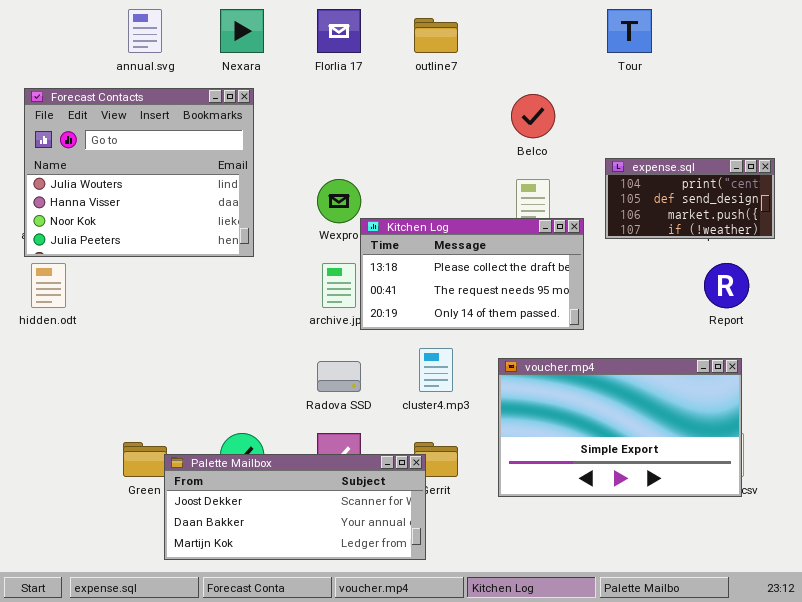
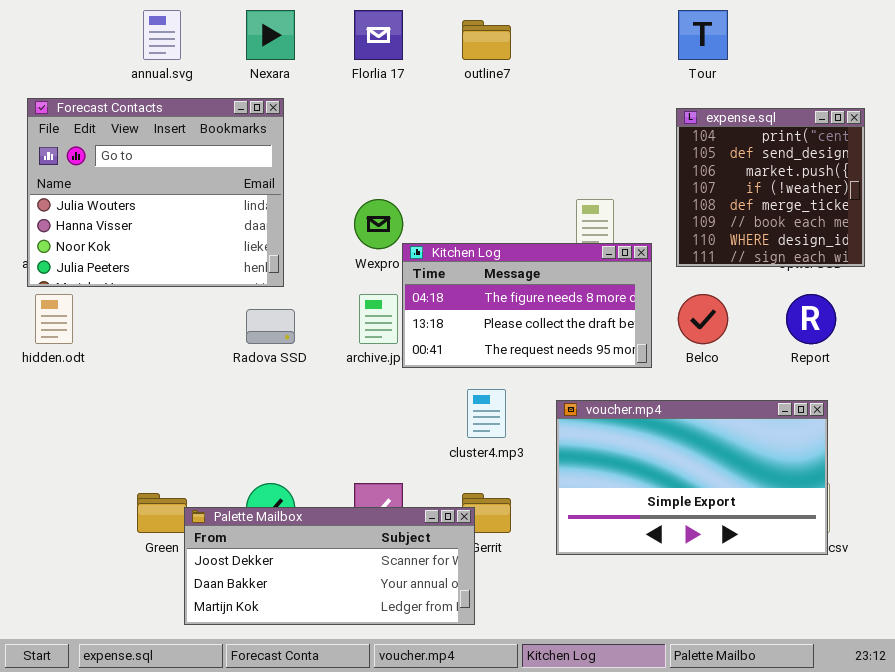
Belco: [511,94,555,138] -> [678,294,728,344], moved
expense.sql: [605,158,775,239] -> [676,108,865,267], resized
Kitchen Log: [360,218,584,330] -> [402,243,652,368], scrolled up 1 row
Radova SSD: [317,361,361,392] -> [246,309,295,344], moved

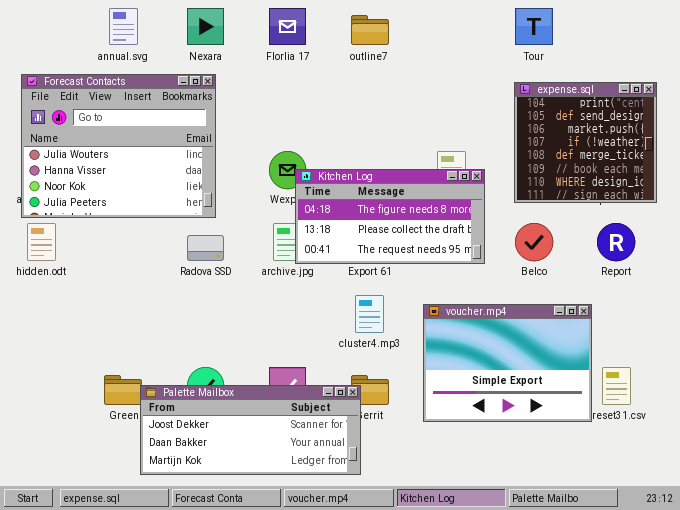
Kitchen Log: [402,243,652,368] -> [295,169,485,264], moved
voucher.mp4: [556,400,828,555] -> [423,304,592,422], resized

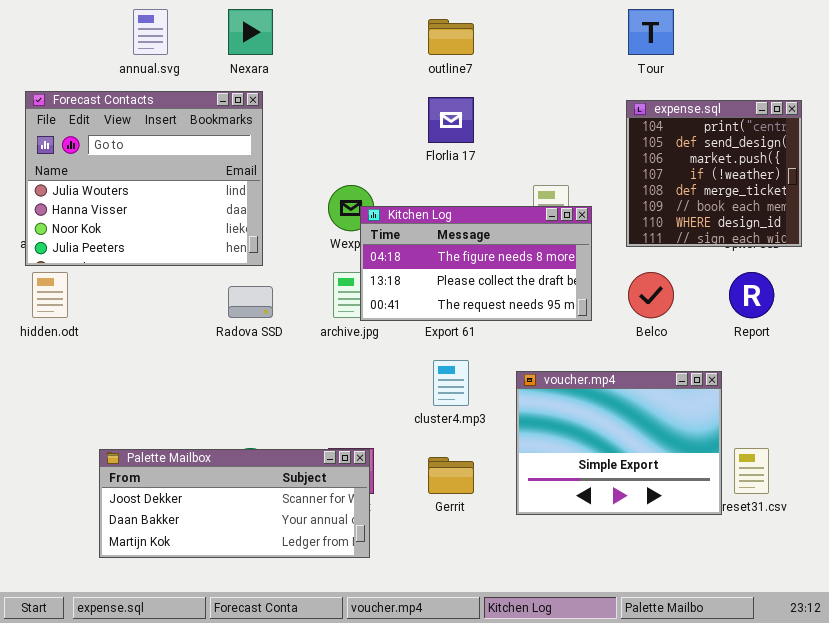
Florlia 17: [269,8,306,45] -> [428,97,474,143], moved
Palette Mailbox: [140,385,361,475] -> [99,449,370,558], moved

